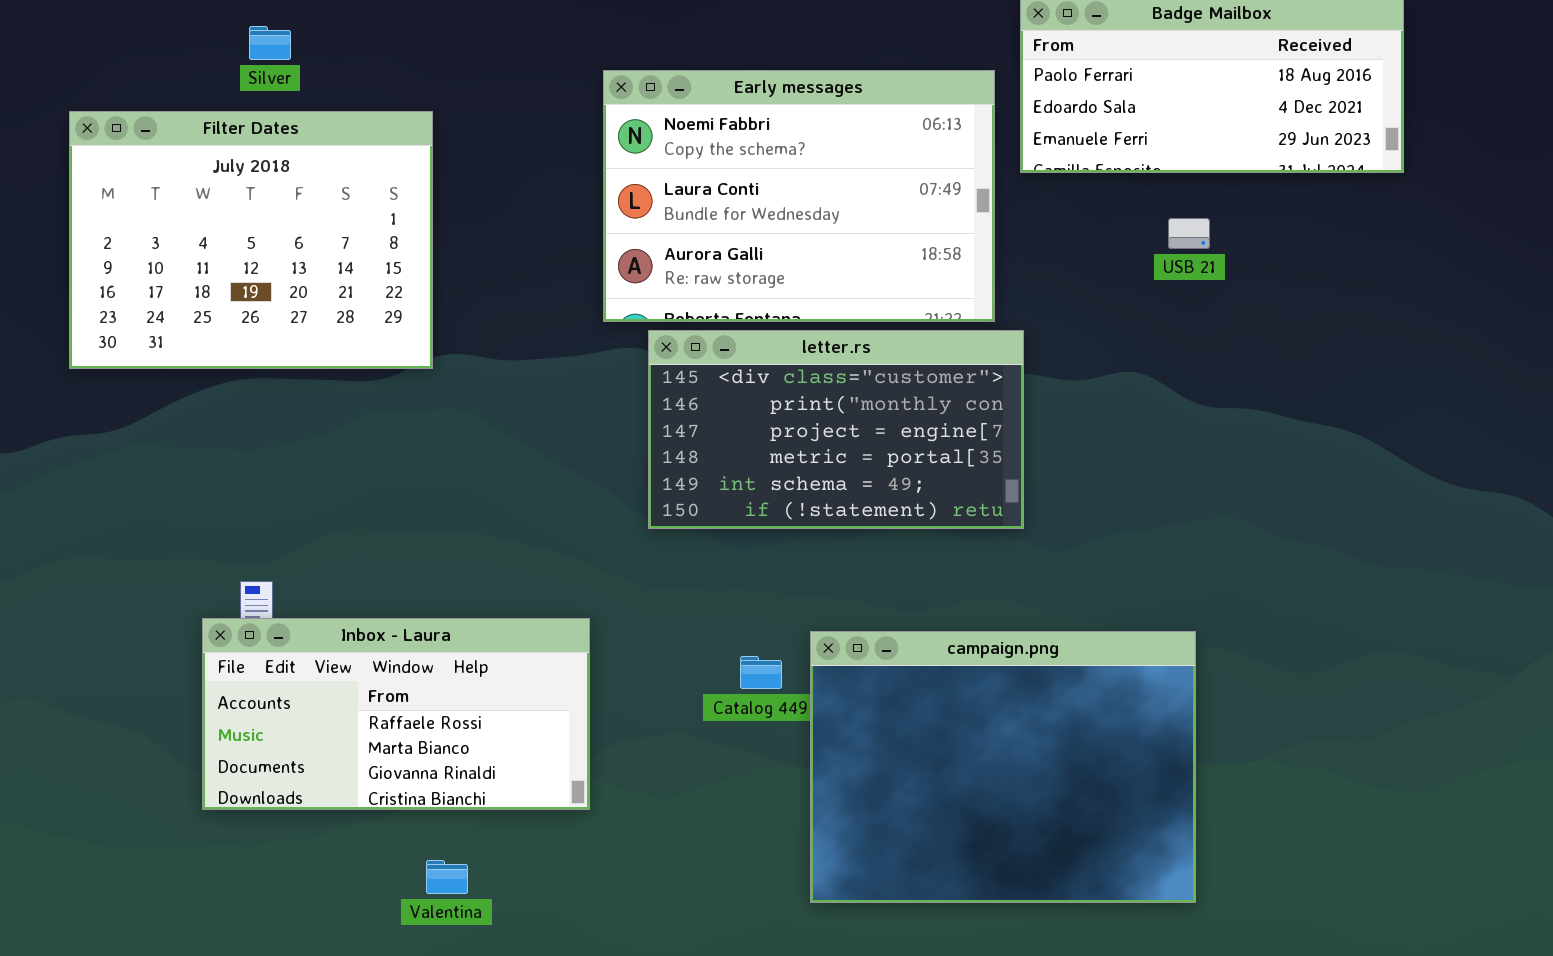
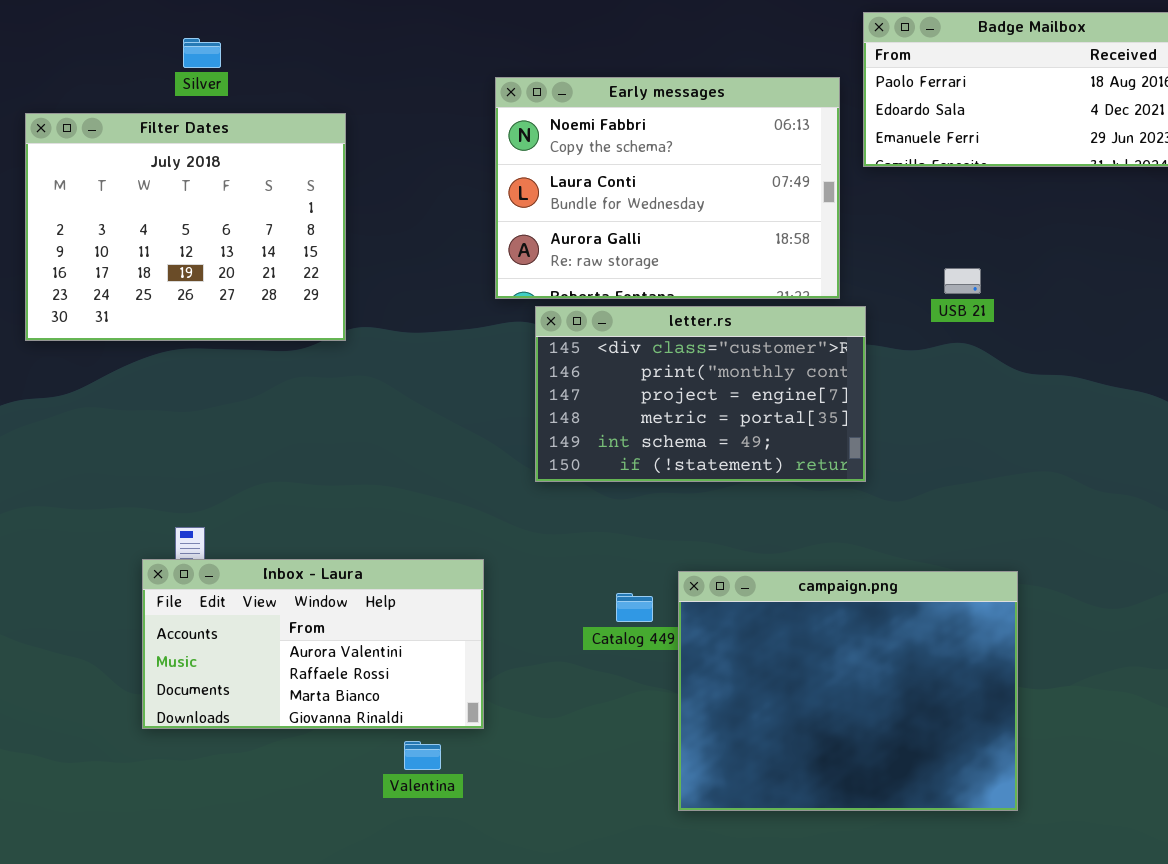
USB 21: [1168,218,1210,249] -> [944,268,981,294], moved
Inbox - Laura: [202,618,590,810] -> [142,559,484,729], scrolled up 1 row
Valentina: [426,860,468,894] -> [404,741,441,770], moved

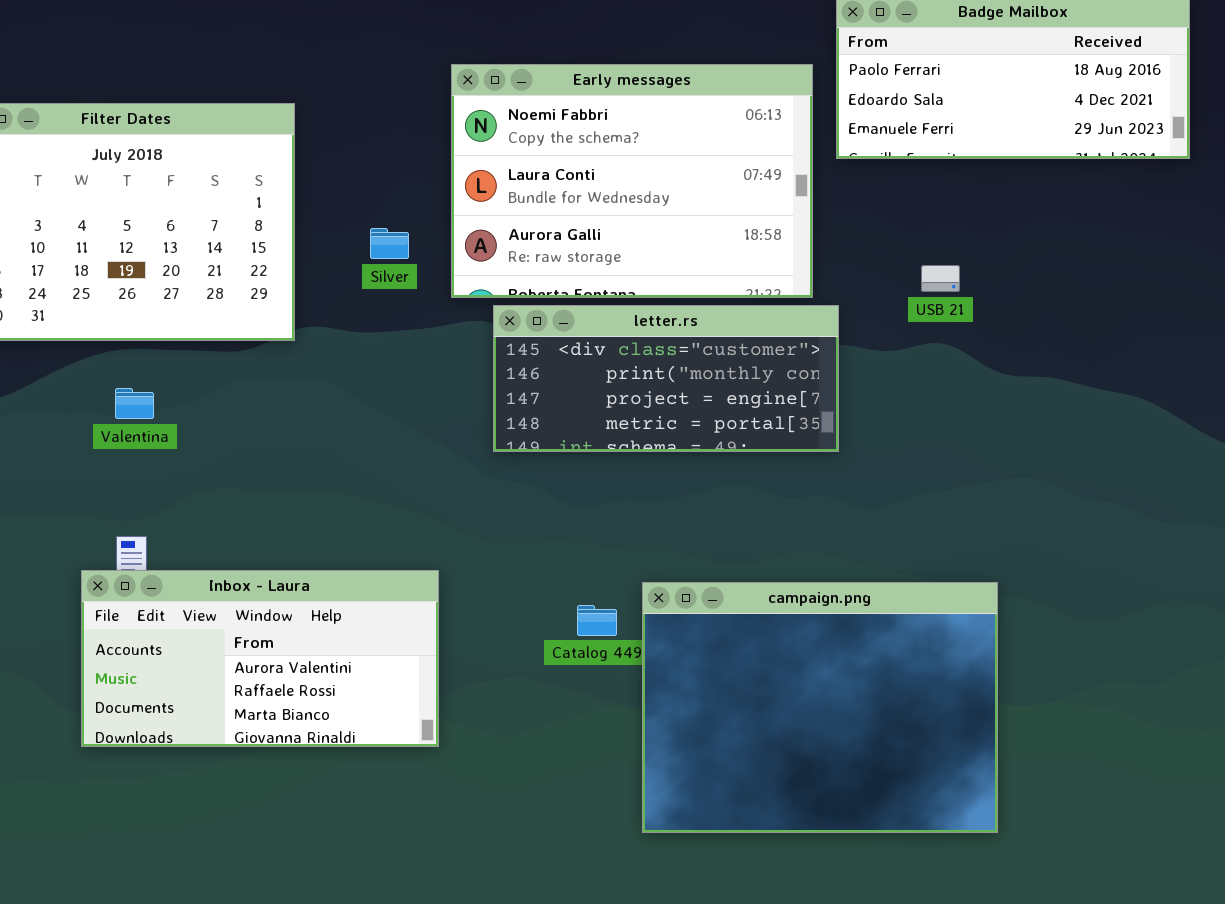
Silver: [183,38,221,68] -> [370,228,409,259], moved
letter.rs: [535,306,866,482] -> [493,305,839,452], resized
Valentina: [404,741,441,770] -> [115,388,154,419], moved

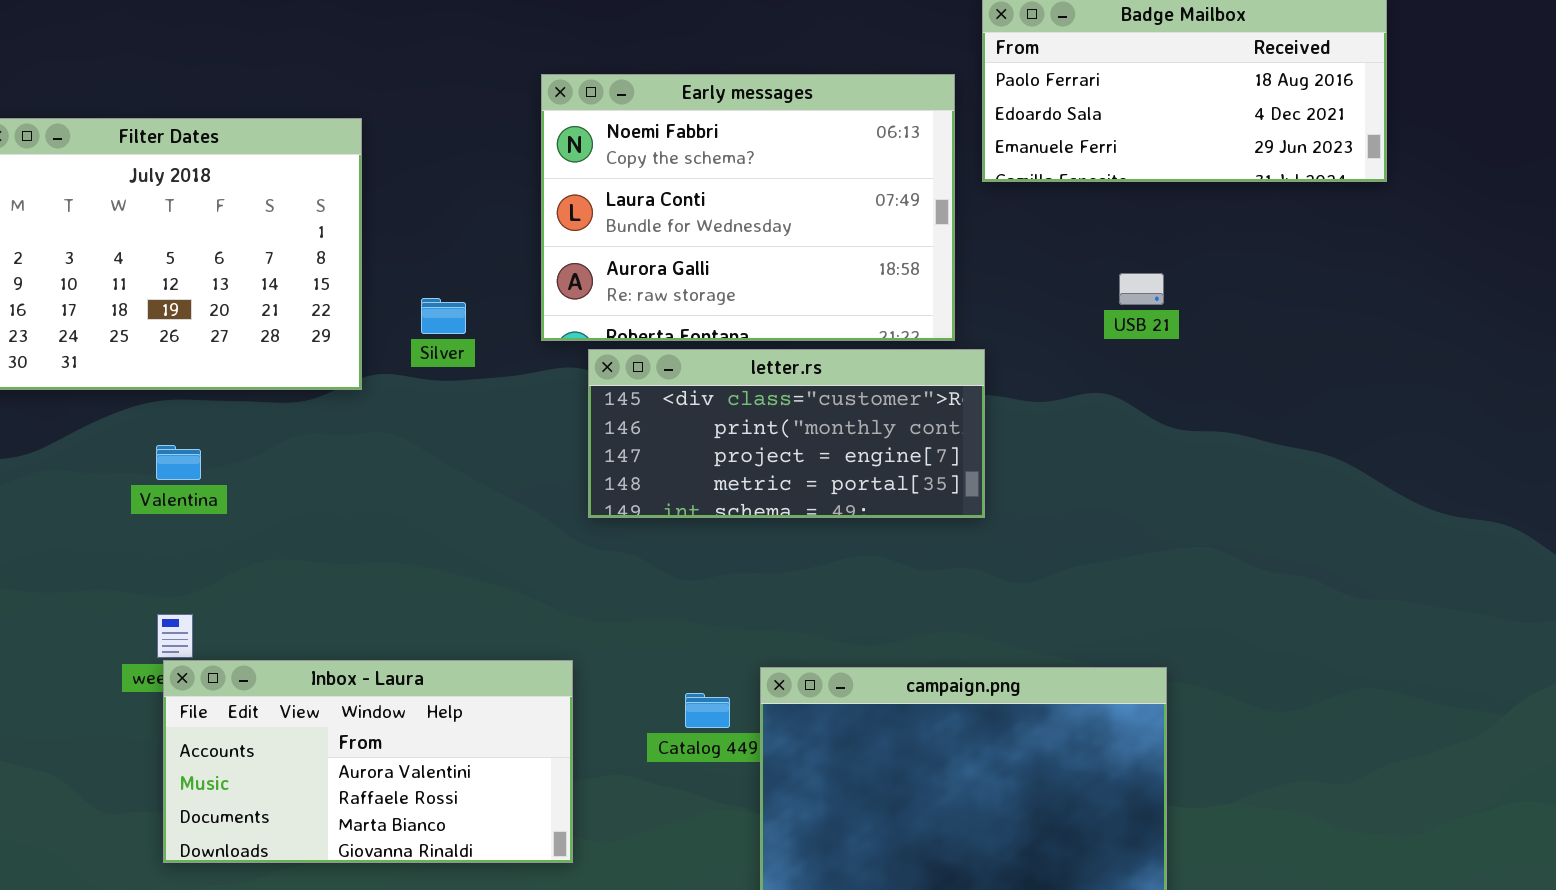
Silver: [370,228,409,259] -> [421,298,466,334], moved
USB 21: [921,265,960,292] -> [1119,273,1164,305], moved
Inbox - Laura: [81,570,439,747] -> [163,660,573,863], moved

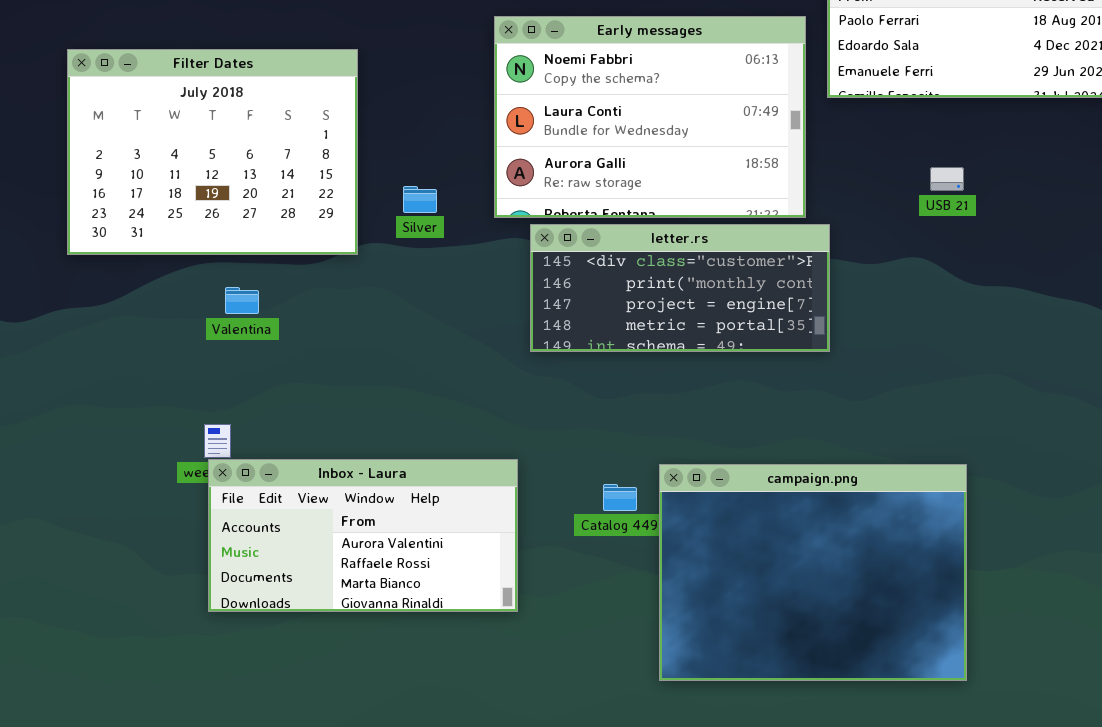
Valentina: [156,445,201,480] -> [225,287,259,314], moved

